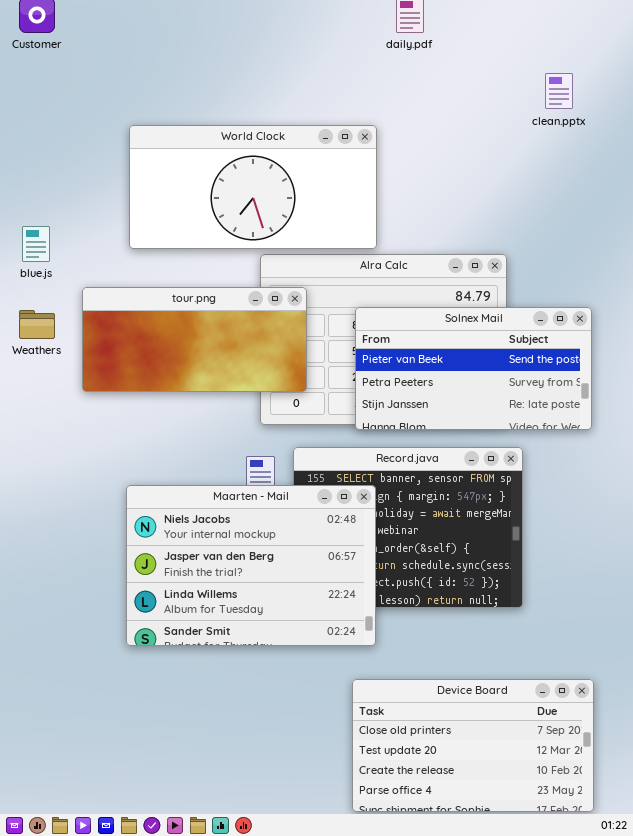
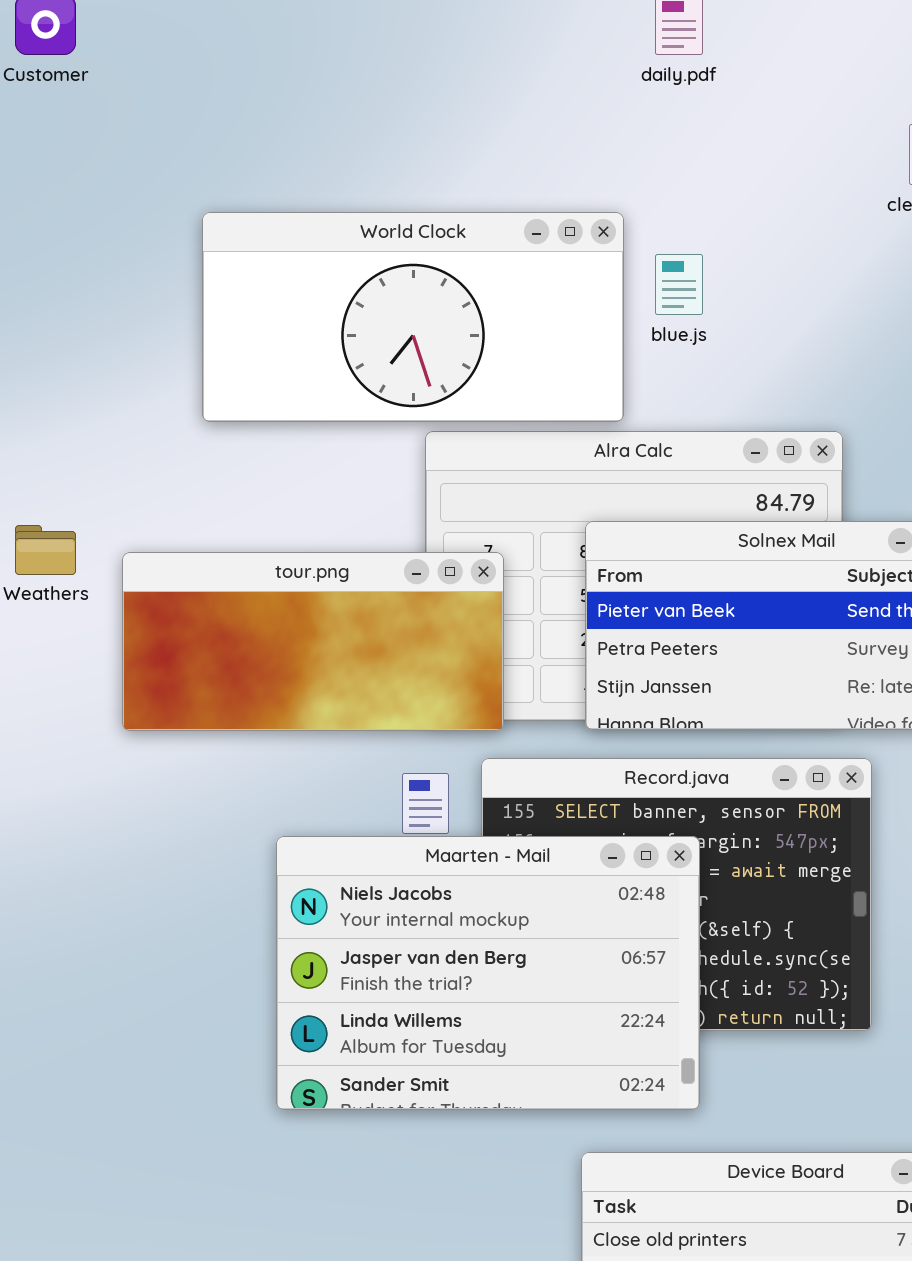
blue.js: [22,226,50,262] -> [655,254,703,315], moved
tour.png: [82,287,307,392] -> [122,552,504,731], moved
Maarten - Mail: [126,485,376,646] -> [276,836,700,1110], moved

